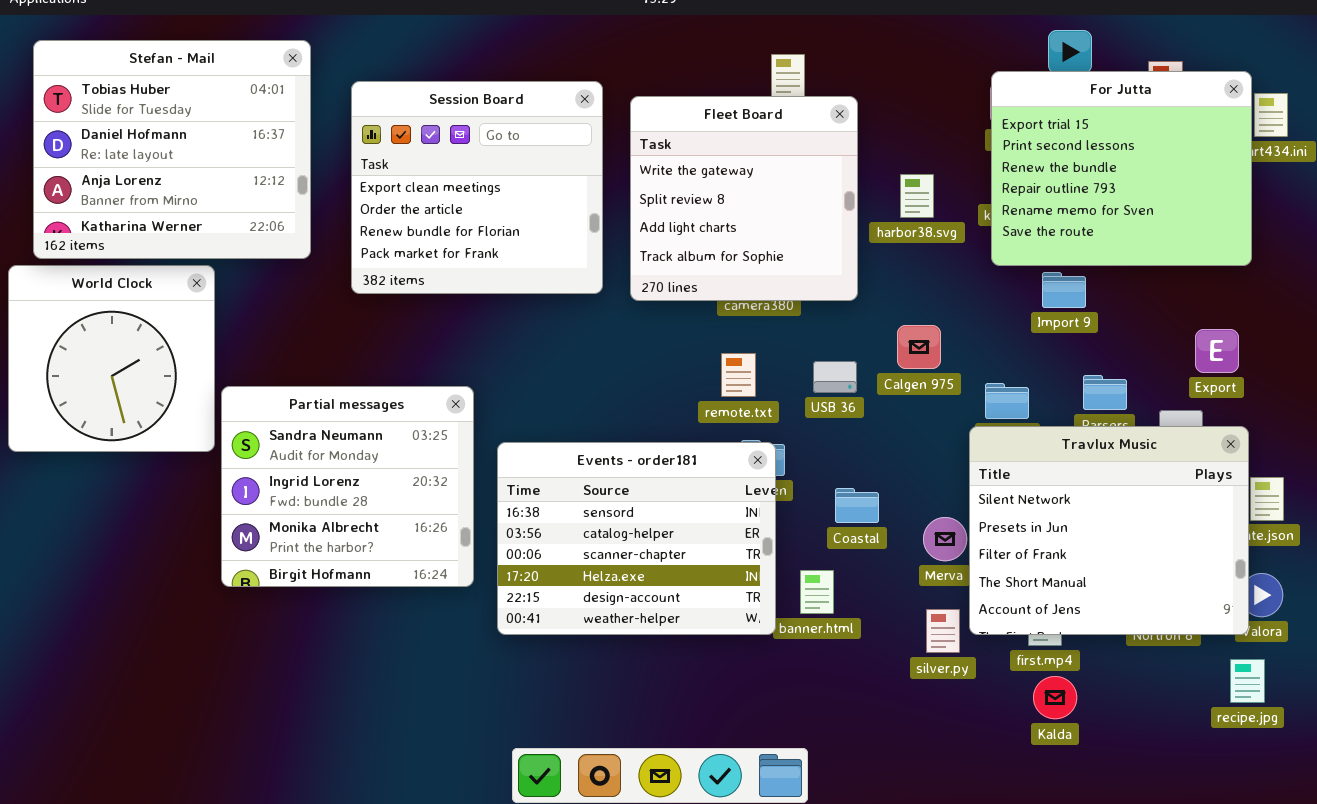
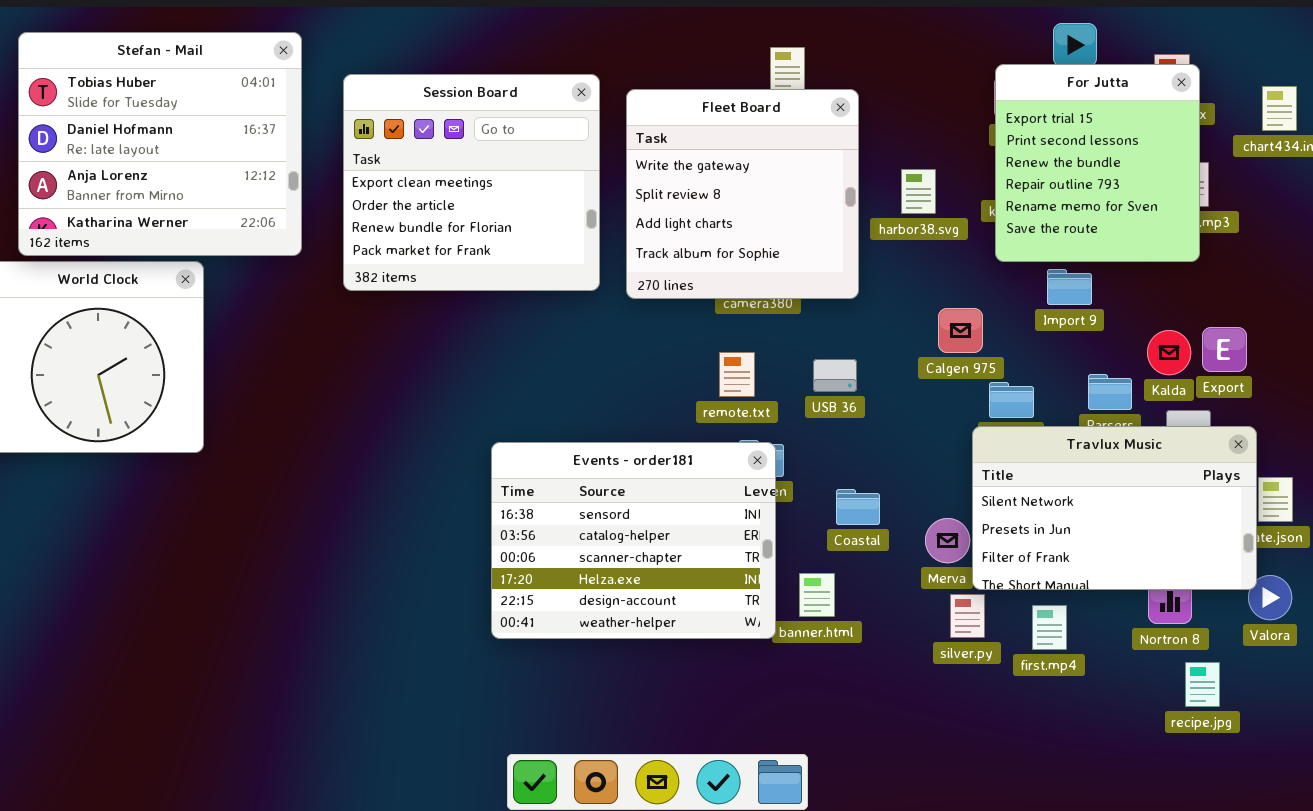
For Jutta: [991,71,1252,266] -> [995,64,1200,262], resized
Calgen 975: [897,325,941,369] -> [938,308,983,353], moved
Partial messages: [221,386,474,587] -> none, closed
Travlux Music: [969,426,1249,635] -> [972,426,1257,590], resized
silver.py: [926,609,960,653] -> [950,594,985,638], moved
recipe.jpg: [1230,659,1265,703] -> [1185,662,1220,707], moved
Kalda: [1033,676,1077,719] -> [1147,330,1191,375], moved

